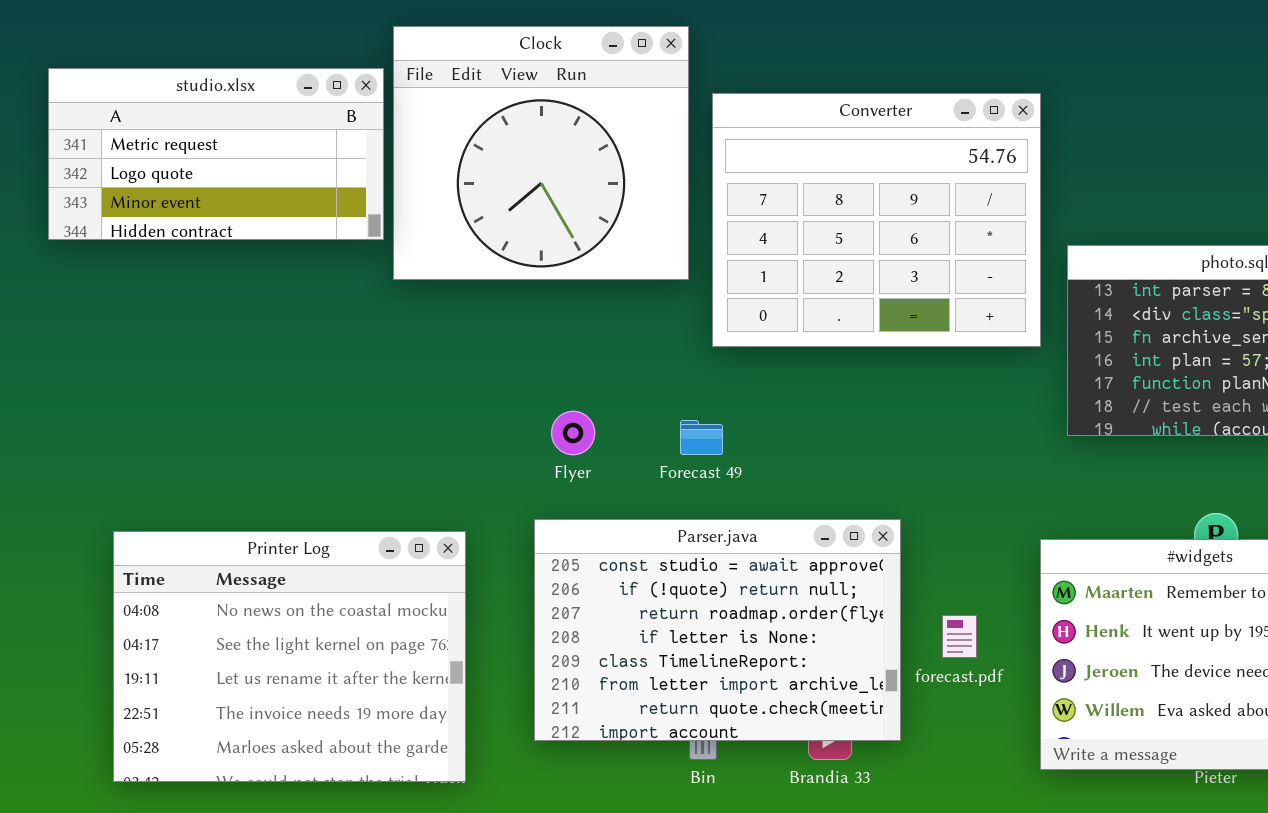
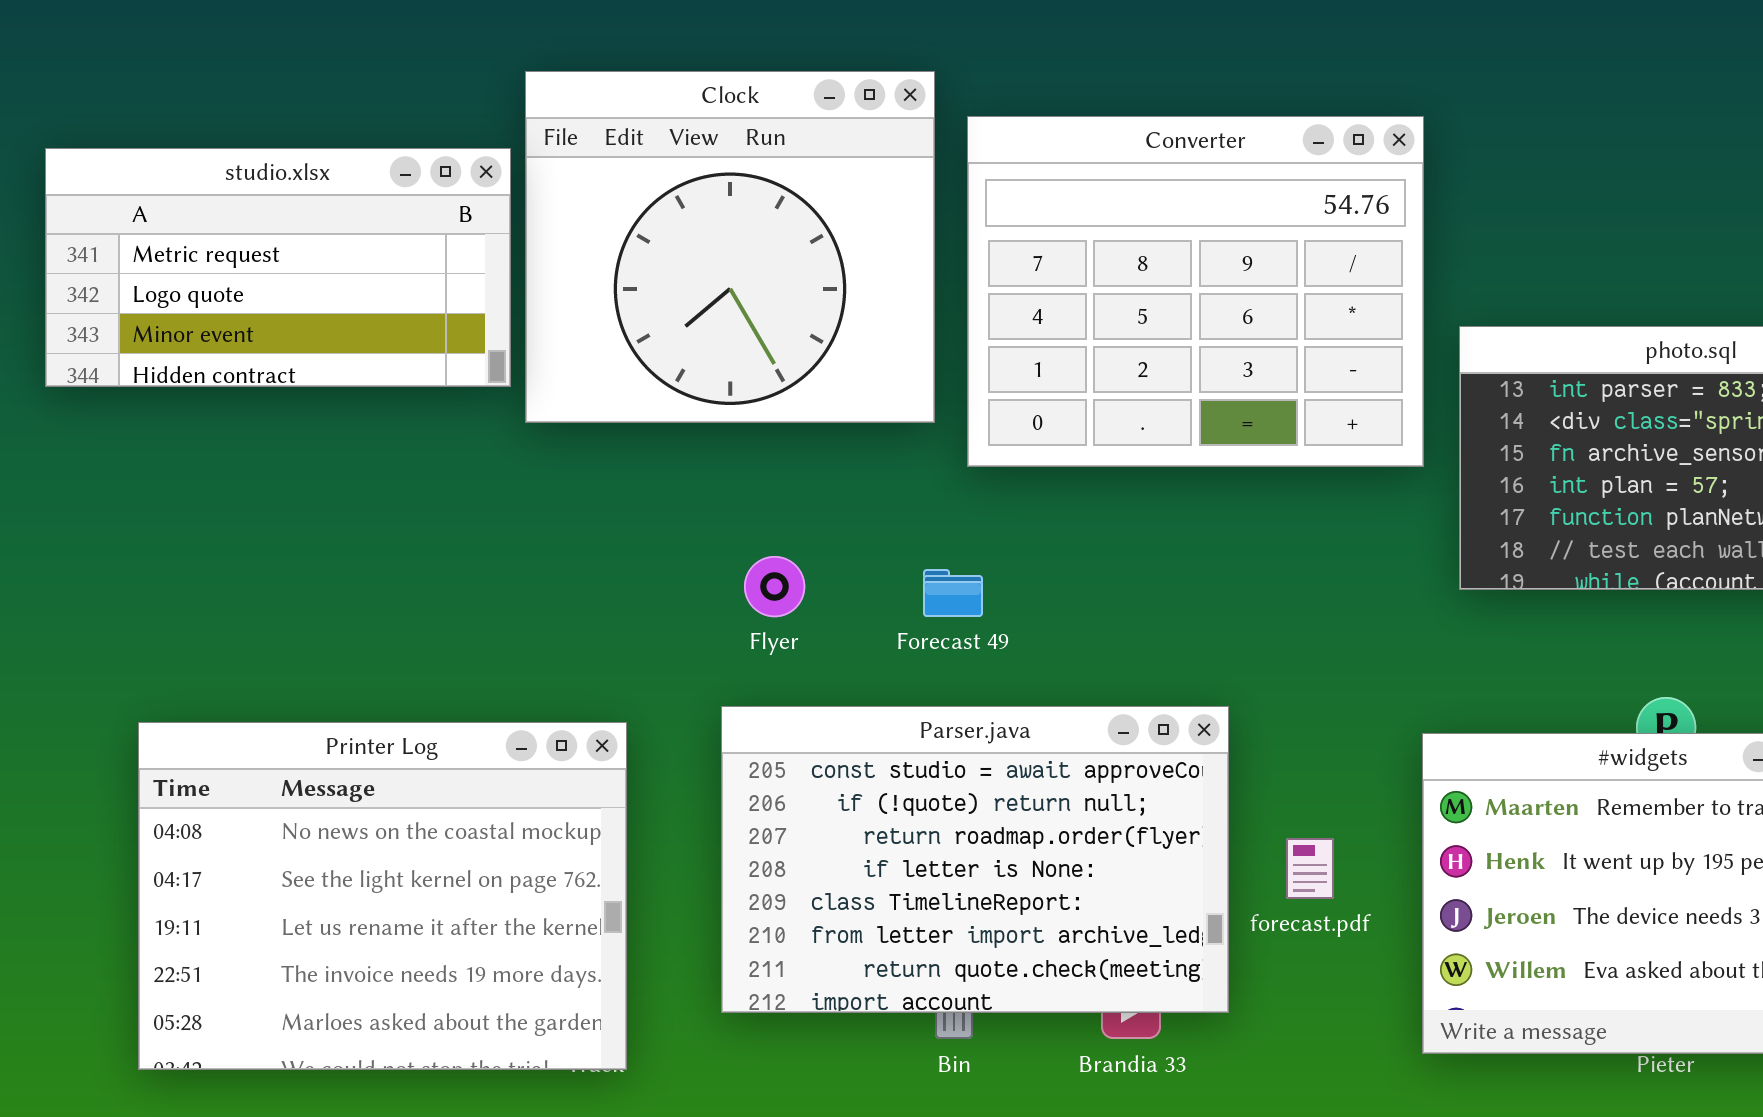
Clock: [393,26,689,280] -> [525,71,935,423], moved
studio.xlsx: [48,68,384,240] -> [45,148,511,387], moved

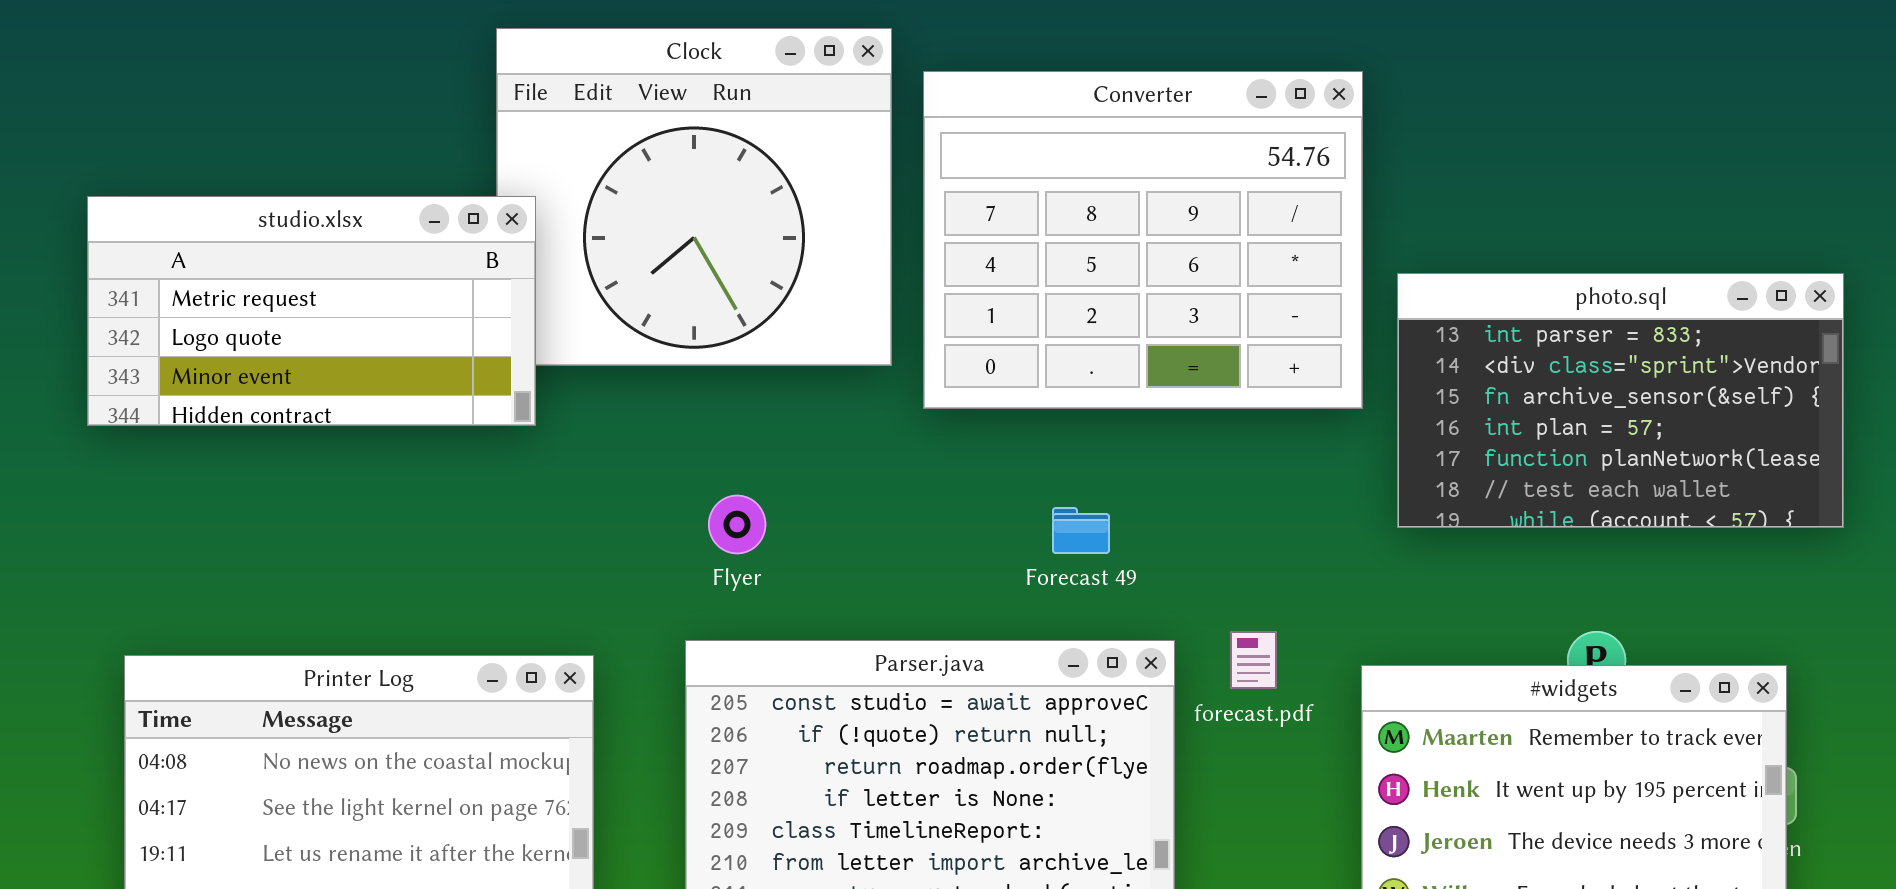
studio.xlsx: [45,148,511,387] -> [87,196,536,426], moved
Forecast 49: [923,569,983,617] -> [1052,507,1110,554], moved
forecast.pdf: [1286,838,1334,899] -> [1230,631,1277,689], moved

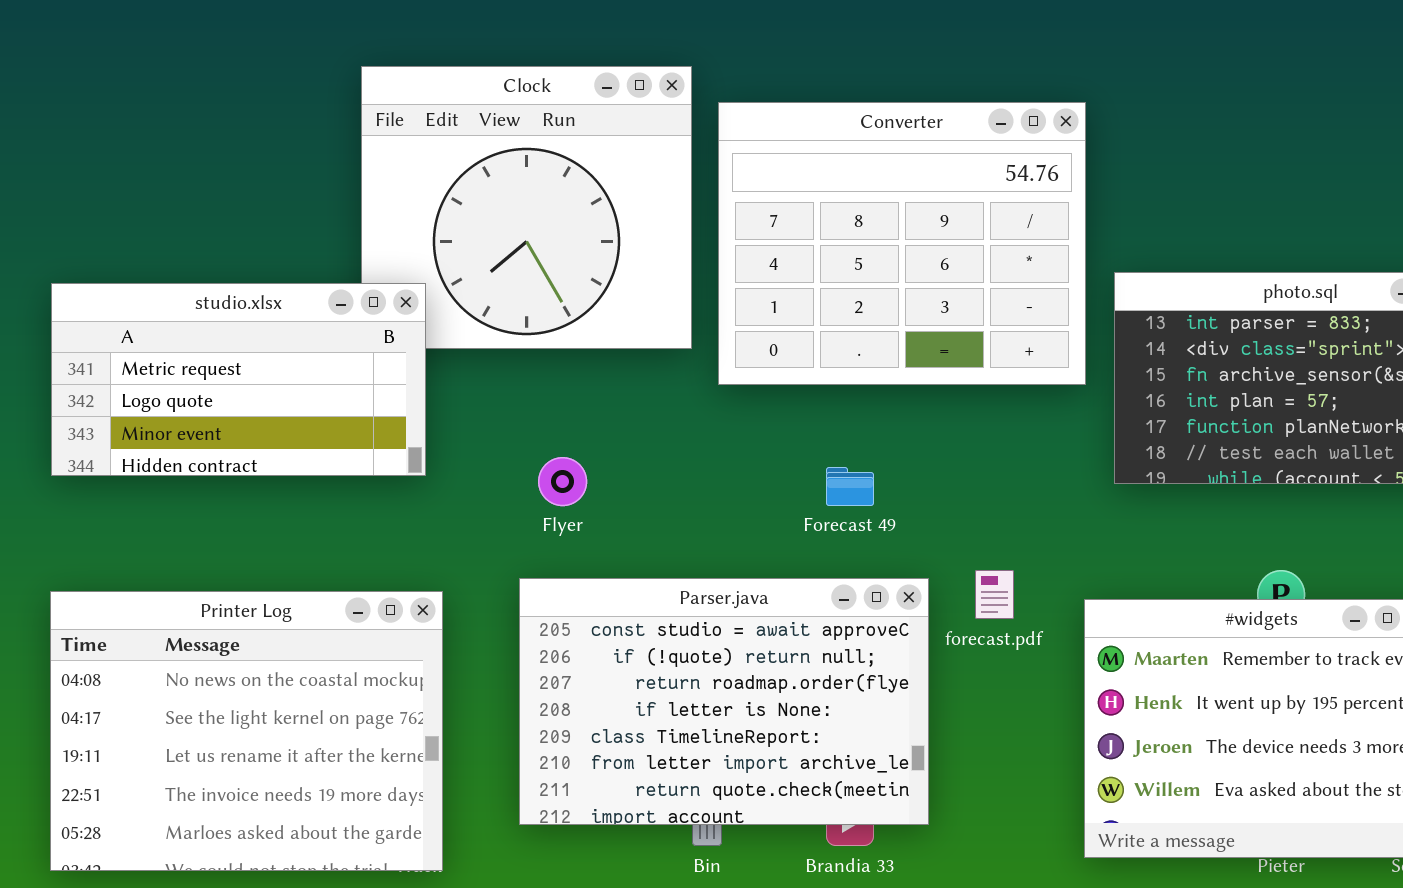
studio.xlsx: [87,196,536,426] -> [51,283,426,476], moved

